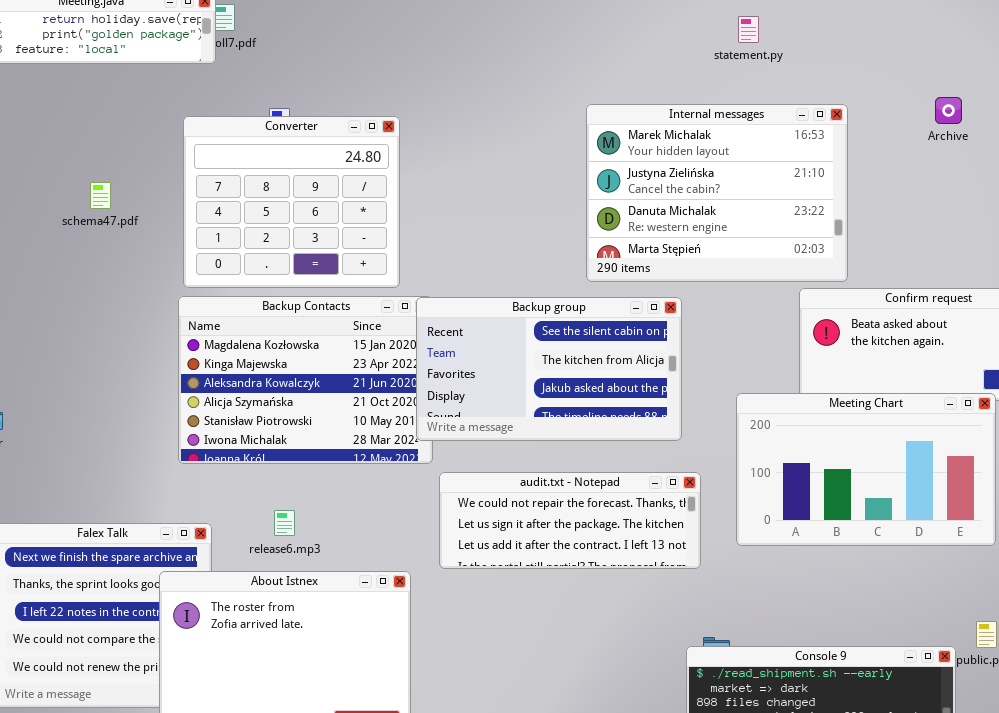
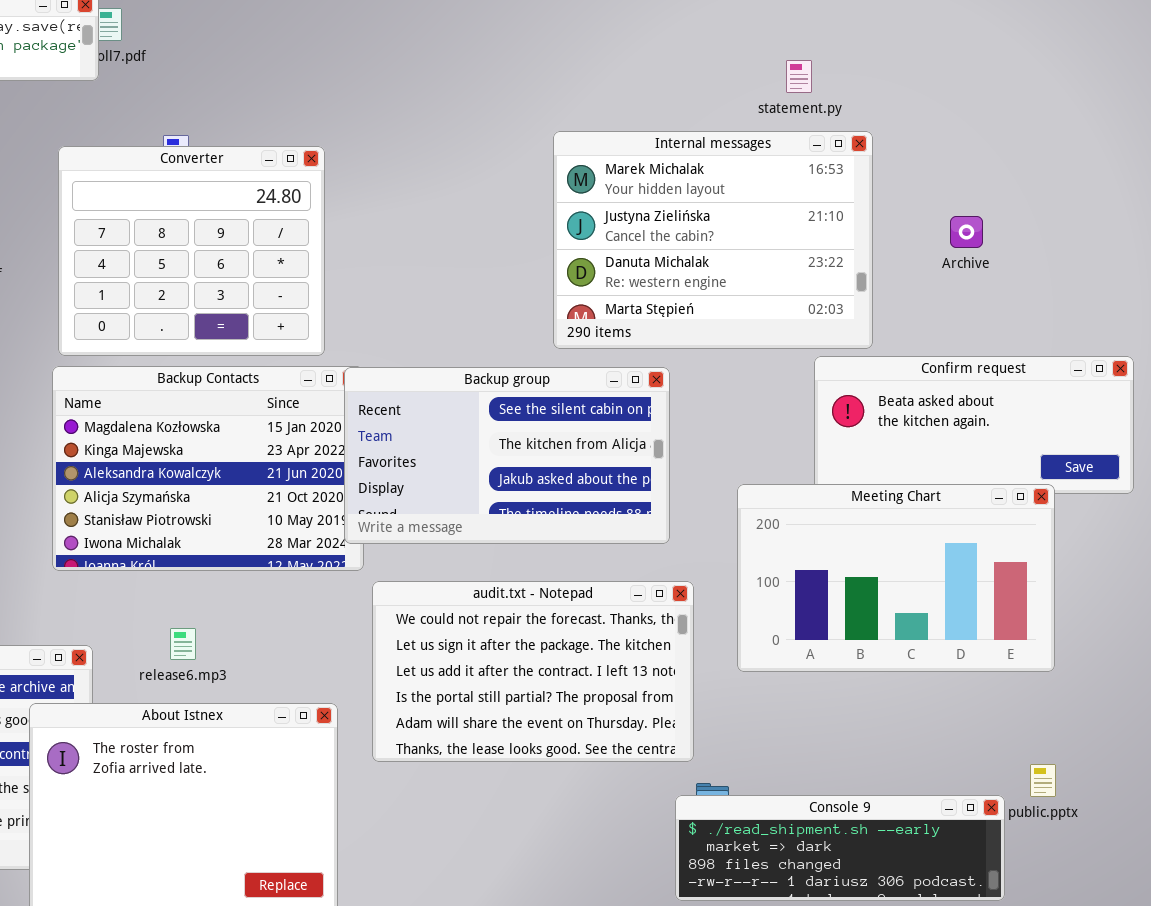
statement.py: [738,16,759,43] -> [786,60,812,93], moved
Archive: [935,97,962,124] -> [950,216,983,248], moved
audit.txt - Notepad: [439,472,701,569] -> [372,581,694,762], resized

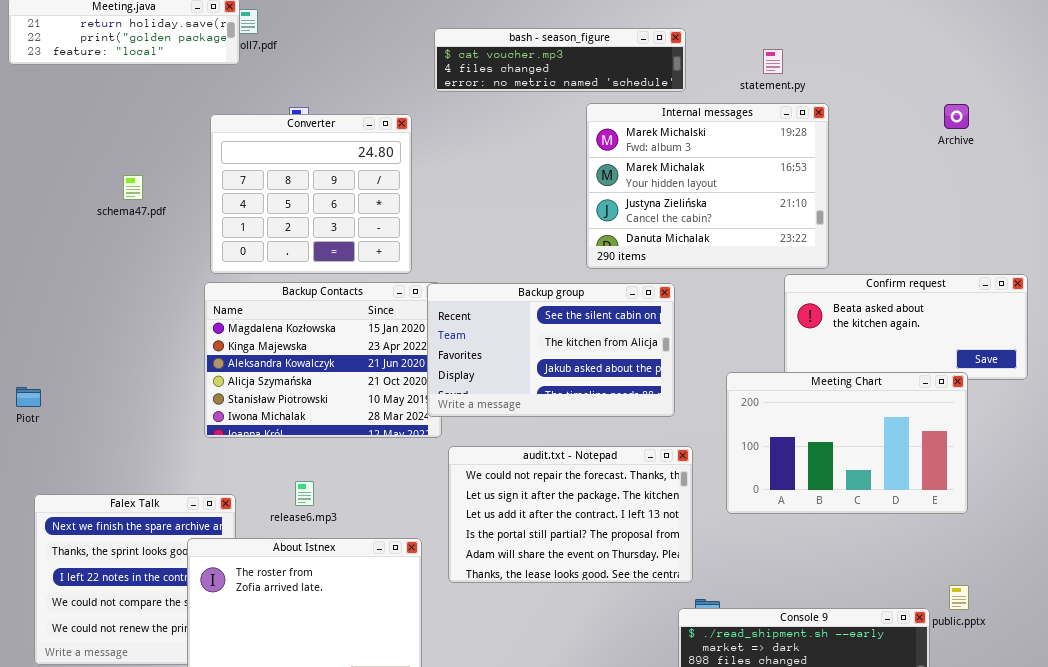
bash - season_figure: none -> [434,28,686,92], opened
Internal messages: [553,131,873,349] -> [586,103,829,269], scrolled up 1 row
Archive: [950,216,983,248] -> [944,104,969,129], moved

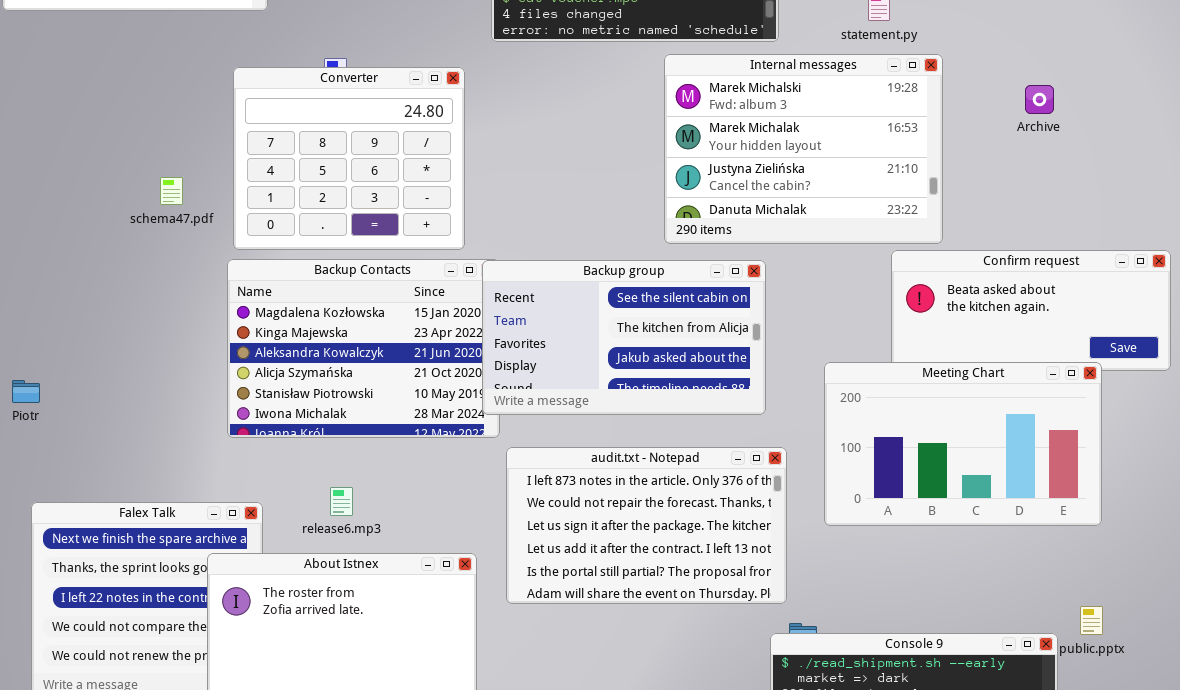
Archive: [944,104,969,129] -> [1025,85,1054,114], moved
schema47.pdf: [123,175,143,200] -> [160,177,183,205], moved
audit.txt - Notepad: [448,446,693,583] -> [506,447,787,604], scrolled up 1 row

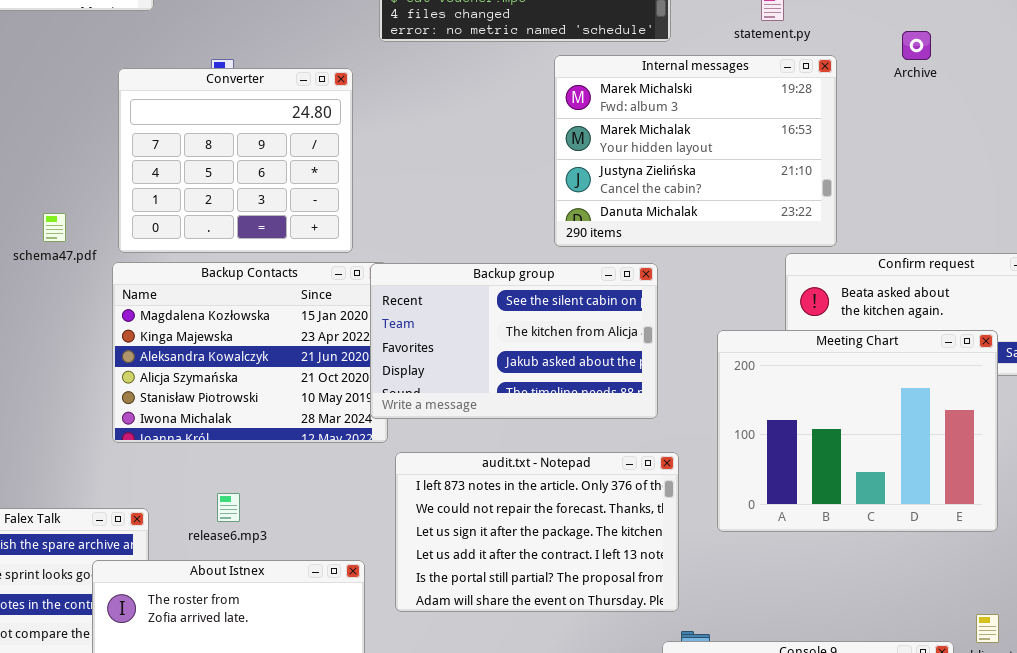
Archive: [1025,85,1054,114] -> [902,31,931,60], moved
schema47.pdf: [160,177,183,205] -> [43,213,66,242], moved
Meeting Chart: [824,362,1102,526] -> [717,330,998,532], resized

